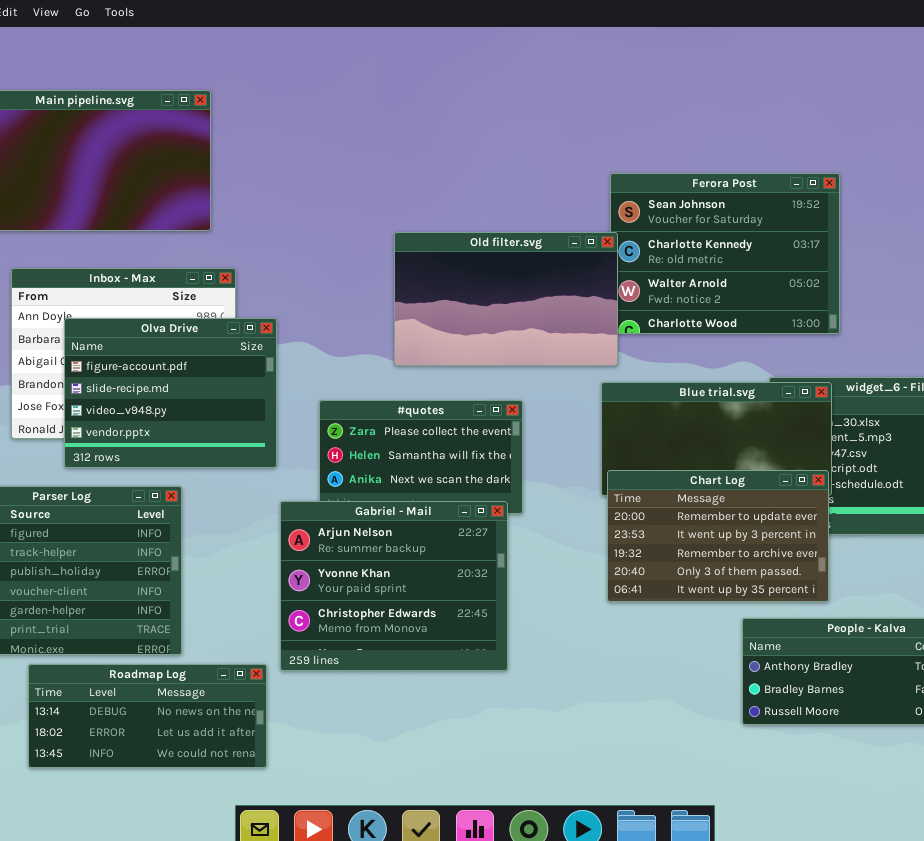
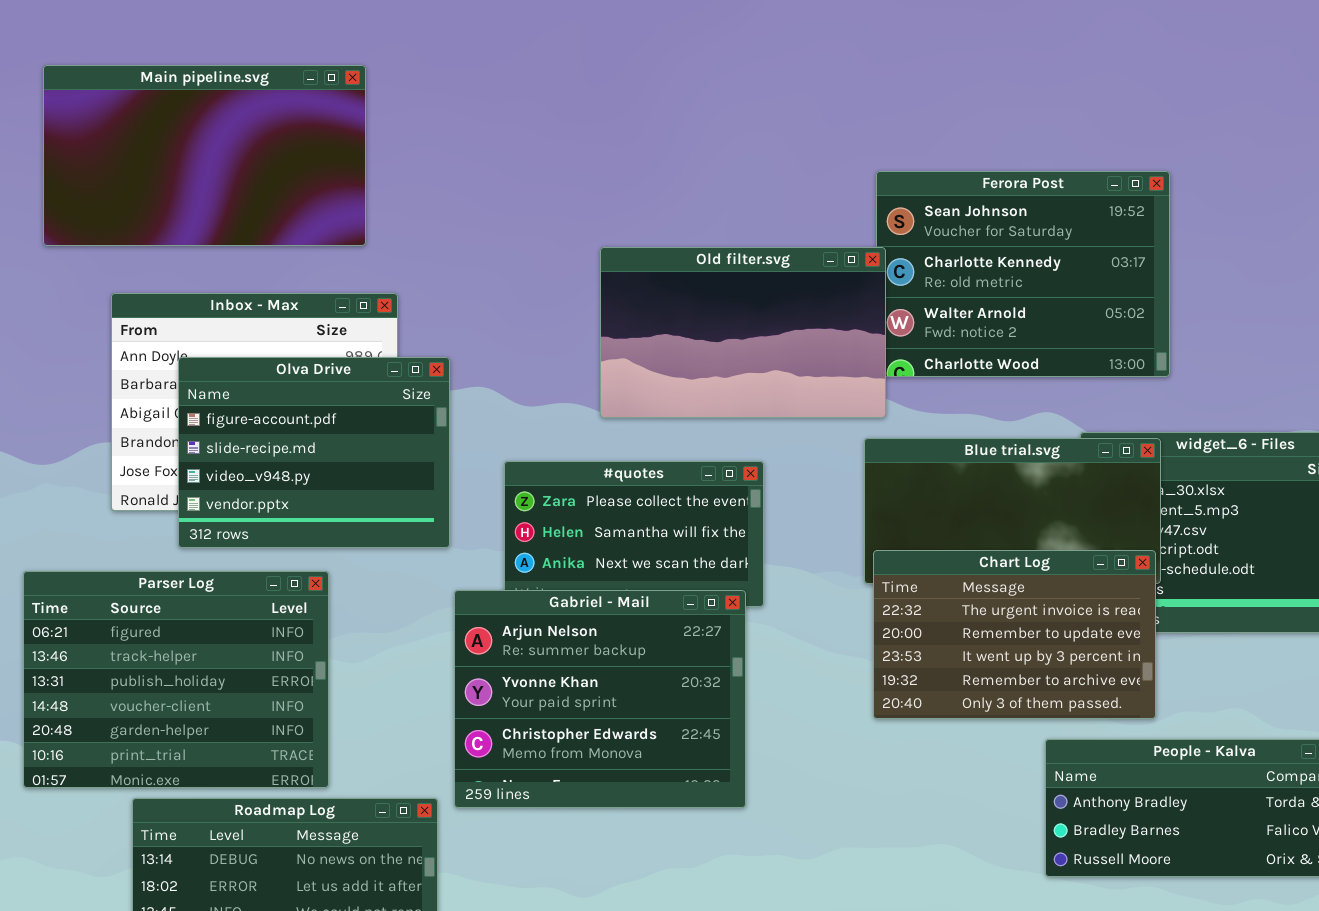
Chart Log: [607,470,829,602] -> [873,550,1156,719], scrolled up 1 row

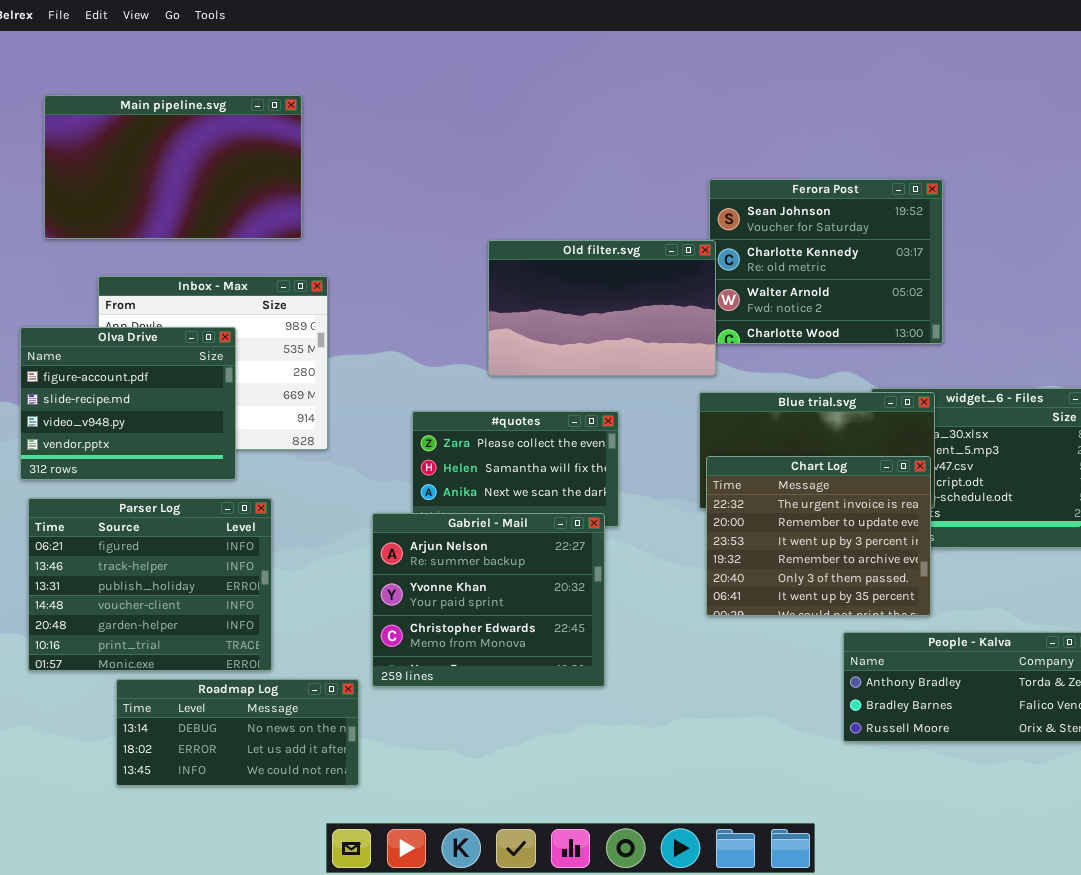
Olva Drive: [178,357,450,548] -> [20,327,236,480], moved
Chart Log: [873,550,1156,719] -> [706,456,931,616], resized

